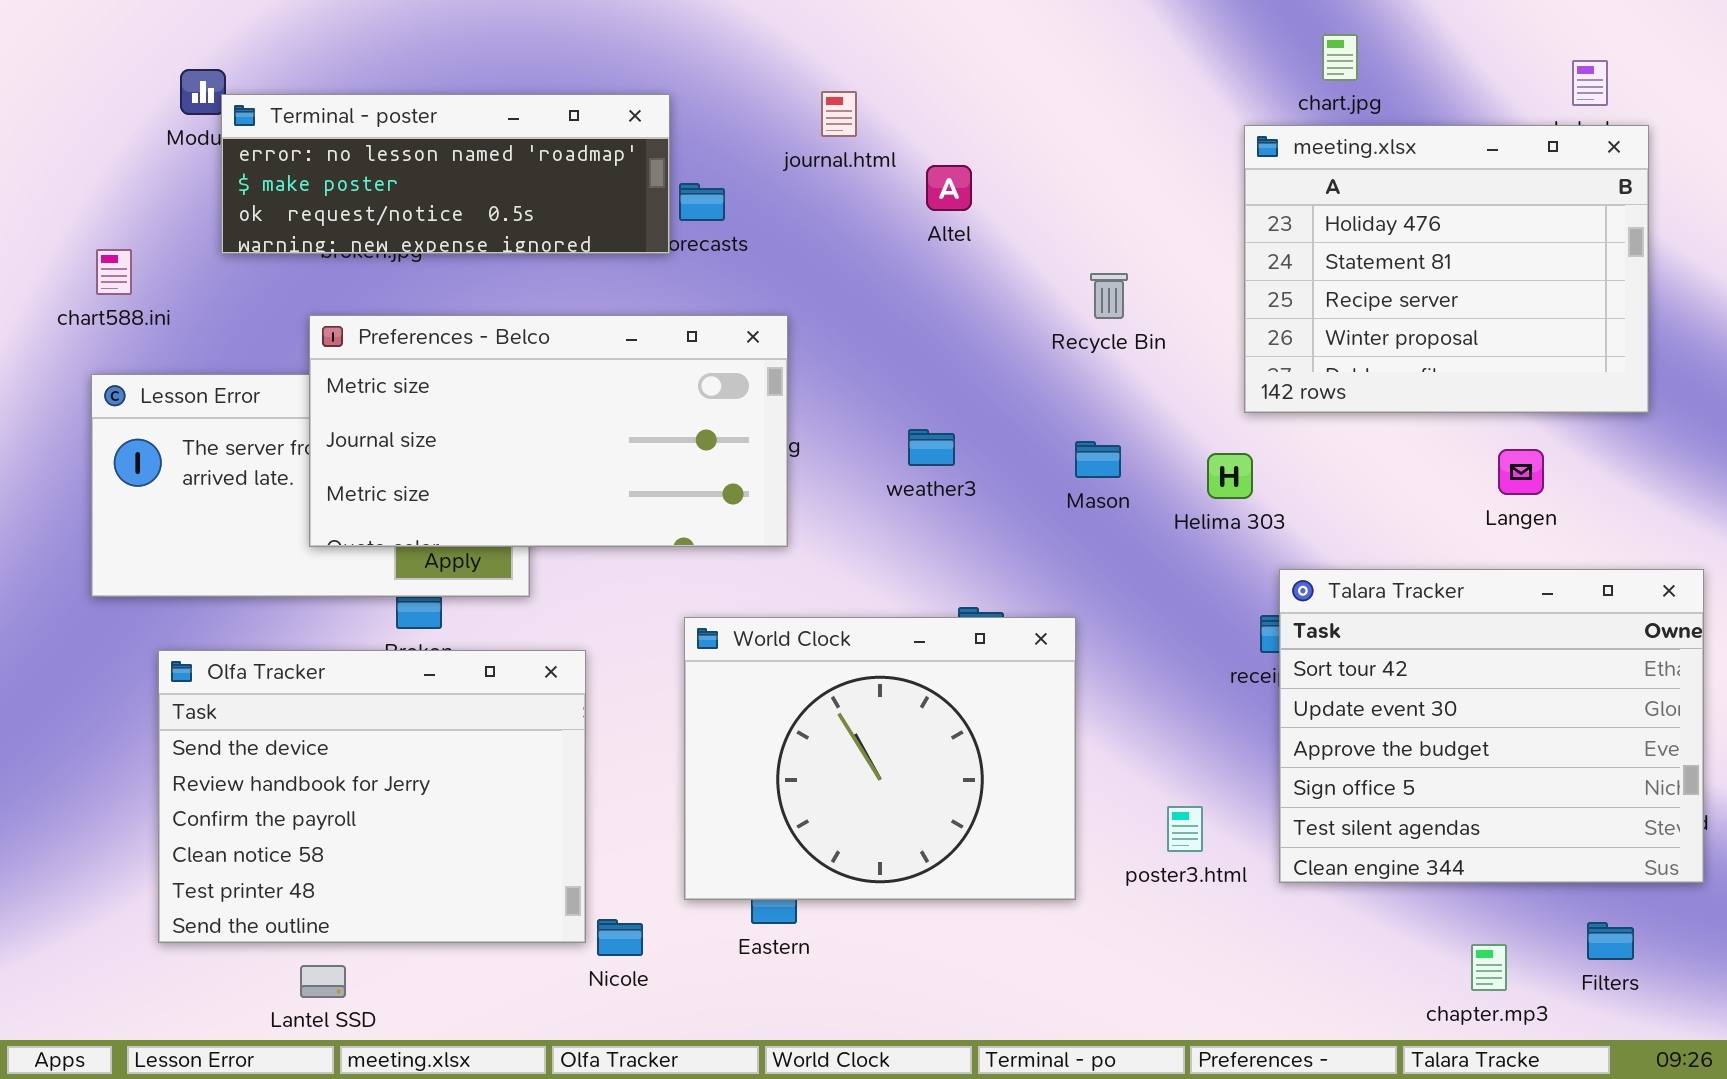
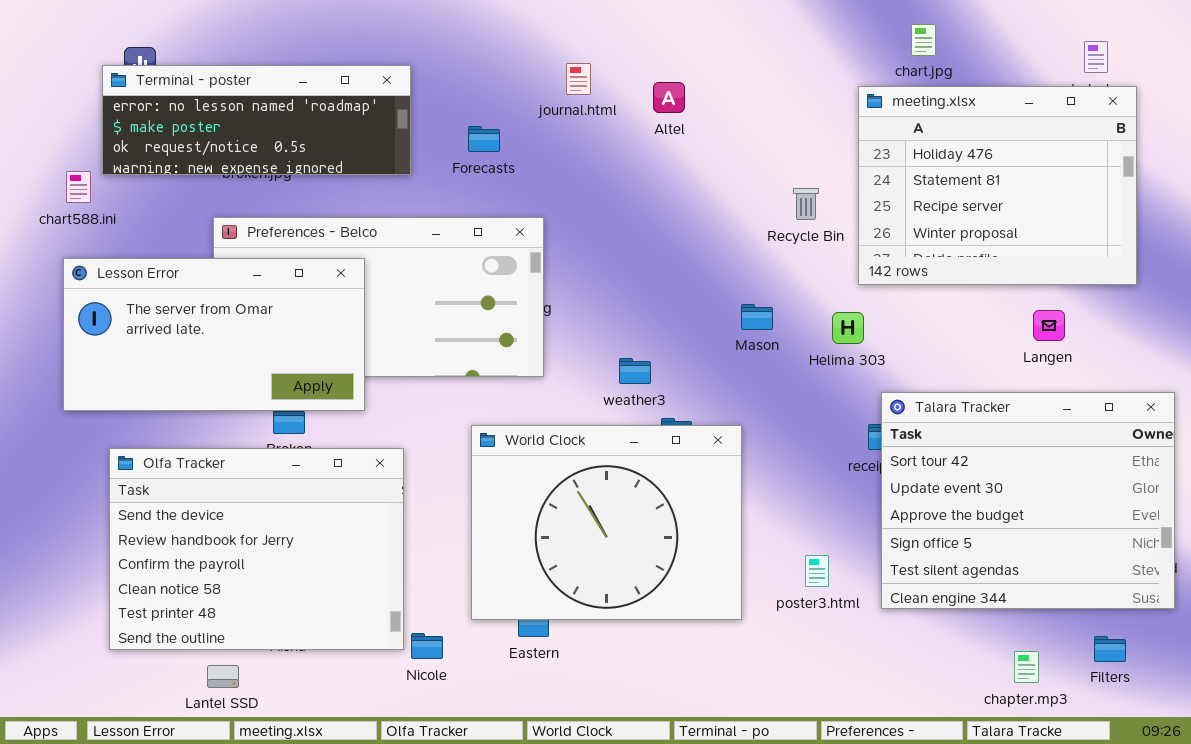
Terminal - poster: [221,94,670,254] -> [102,65,411,175], moved
Altel: [926,165,972,211] -> [653,82,685,113], moved
Recycle Bin: [1090,273,1128,319] -> [793,188,819,220], moved
Lesson Error: [91,374,530,597] -> [63,258,365,411], raised
weather3: [908,429,955,466] -> [619,358,651,384], moved

